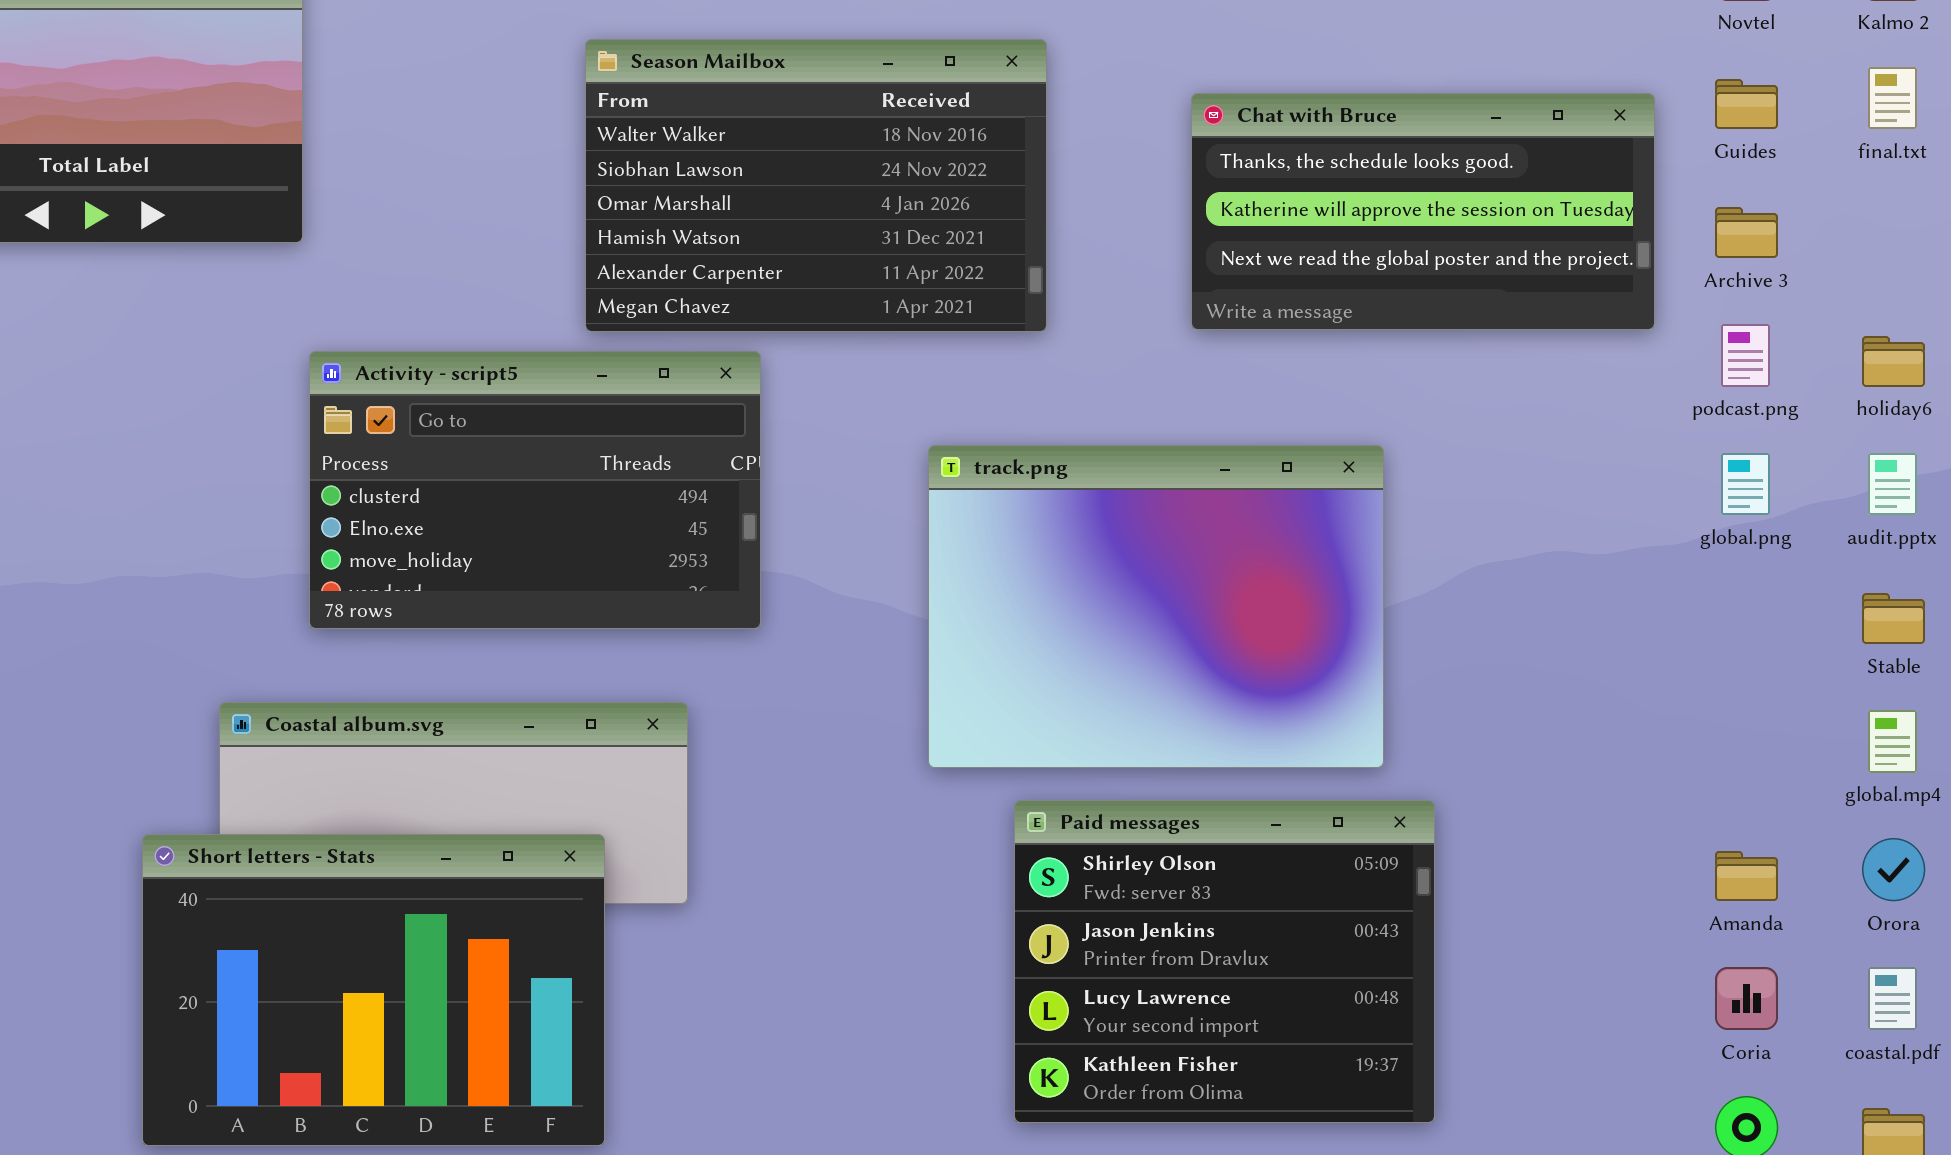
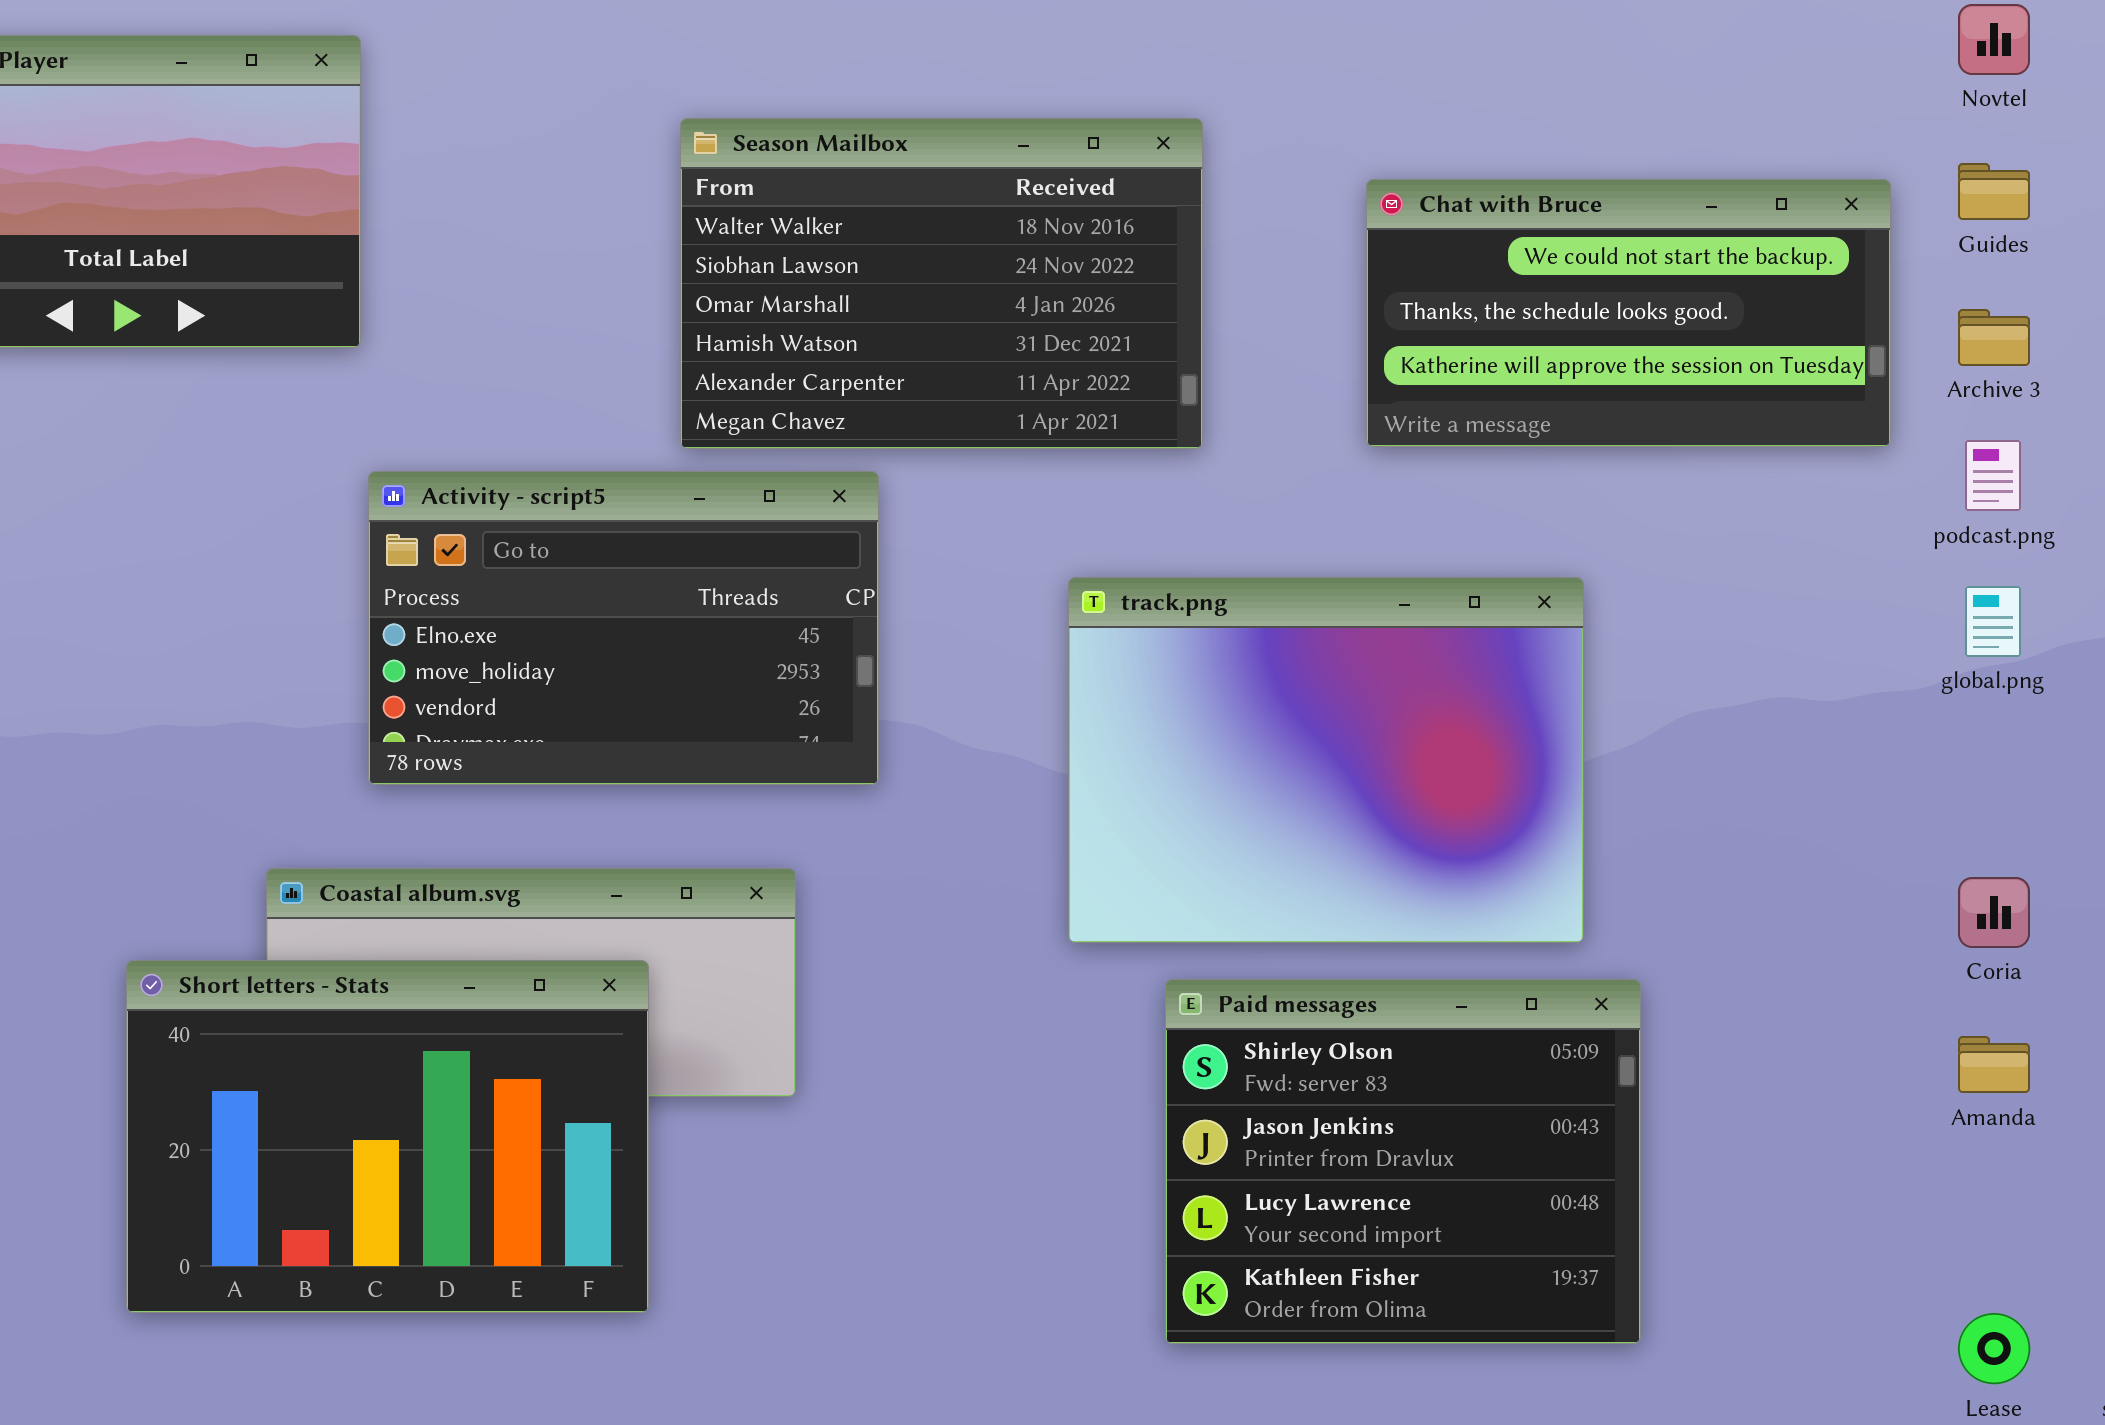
Chat with Bruce: [1191,93,1655,330] -> [1366,179,1891,447], scrolled up 1 row
Activity - script5: [309,351,761,629] -> [368,471,879,785], scrolled down 1 row
Short letters - Stats: [142,834,605,1146] -> [126,960,649,1313], moved
Coria: [1715,967,1778,1030] -> [1958,877,2030,948], moved

